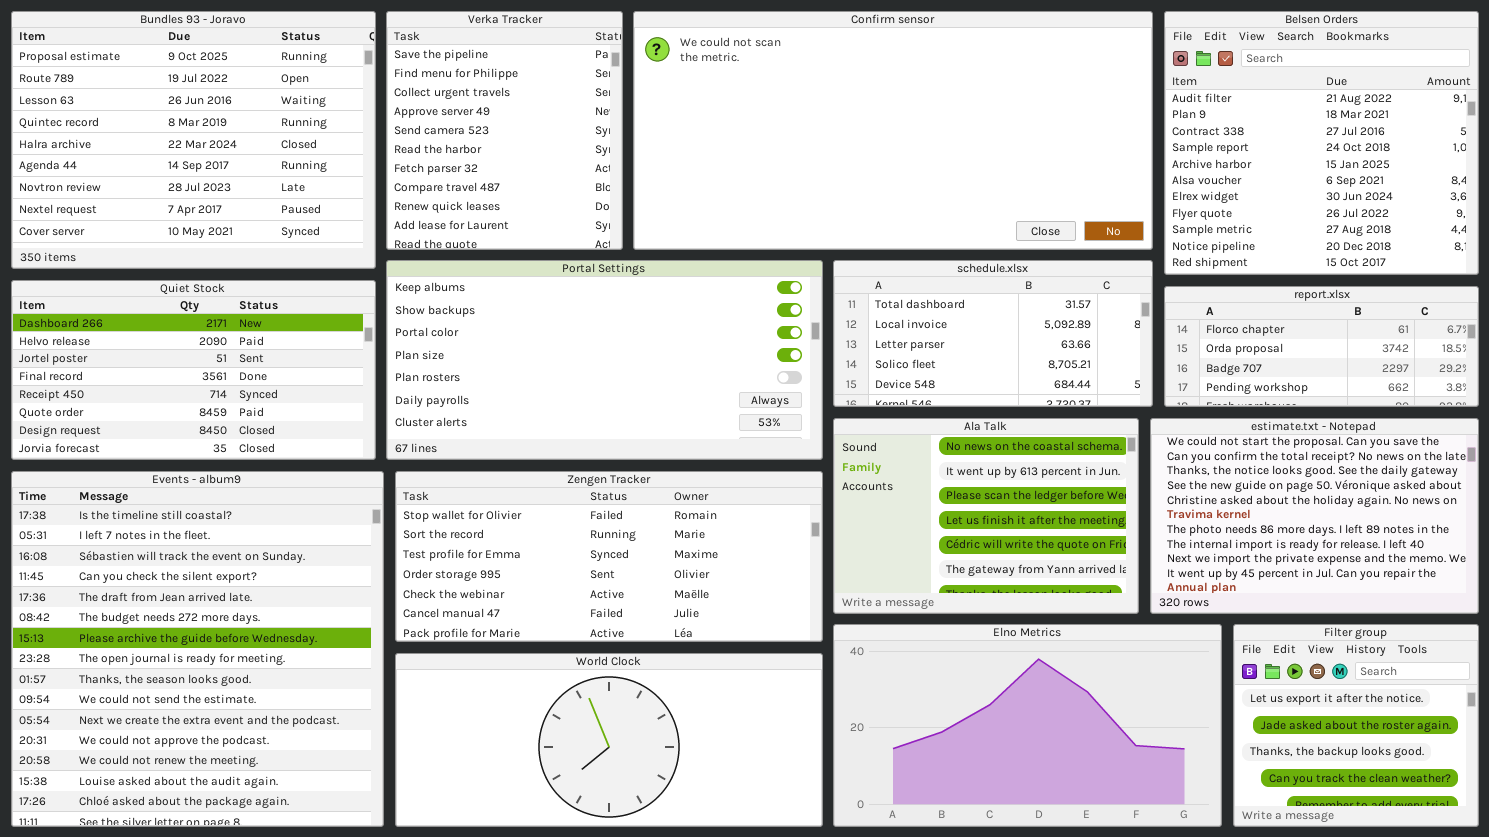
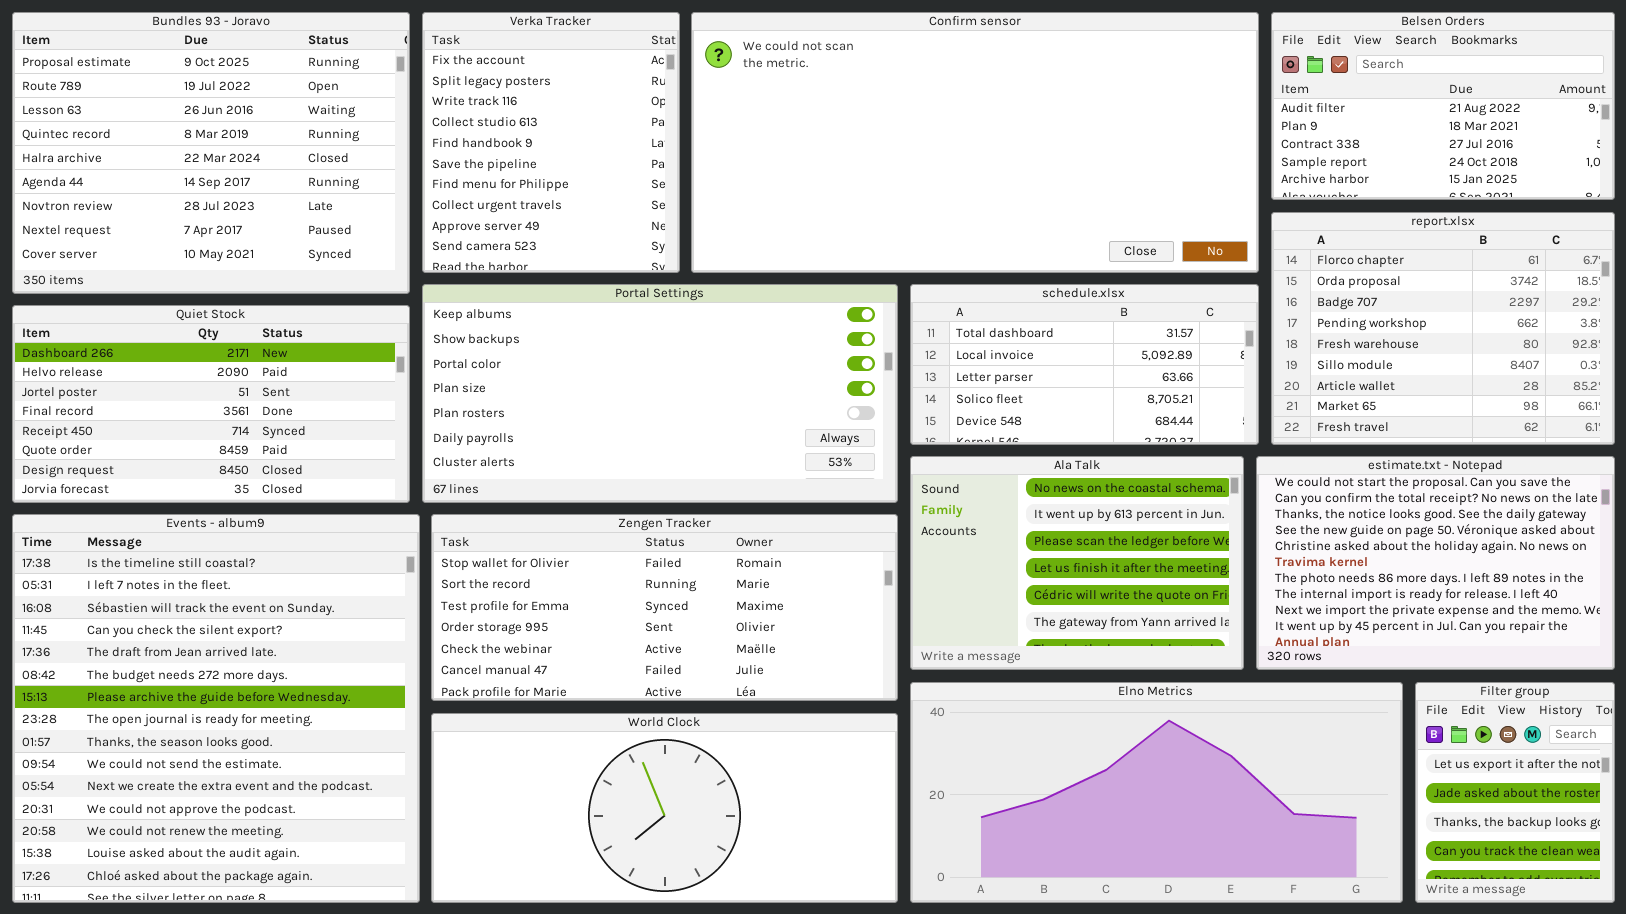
Verka Tracker: [386,11,623,250] -> [422,12,680,273], scrolled up 5 rows
Belsen Orders: [1164,11,1479,275] -> [1271,12,1615,200], resized
report.xlsx: [1164,286,1479,407] -> [1271,212,1615,445], resized
Elno Metrics: [833,624,1222,827] -> [910,682,1403,903], resized
Filter group: [1233,624,1479,827] -> [1415,682,1615,903], resized

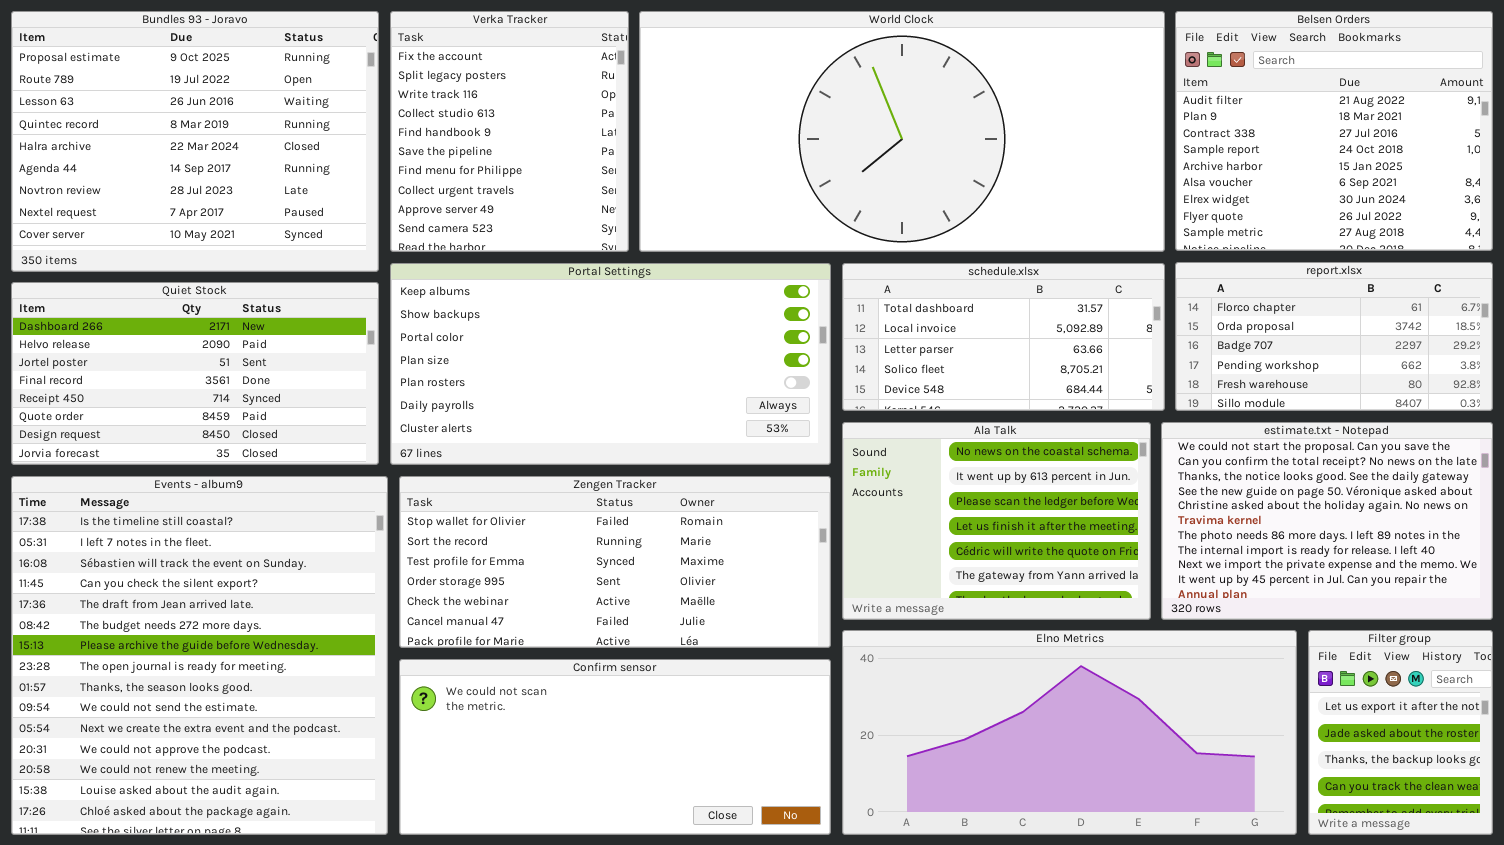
Confirm sensor: [691,12,1259,273] -> [399,659,831,835], moved, resized
Belsen Orders: [1271,12,1615,200] -> [1175,11,1493,251], resized
report.xlsx: [1271,212,1615,445] -> [1175,262,1493,411], resized
World Clock: [431,713,898,903] -> [639,11,1165,252], moved, resized

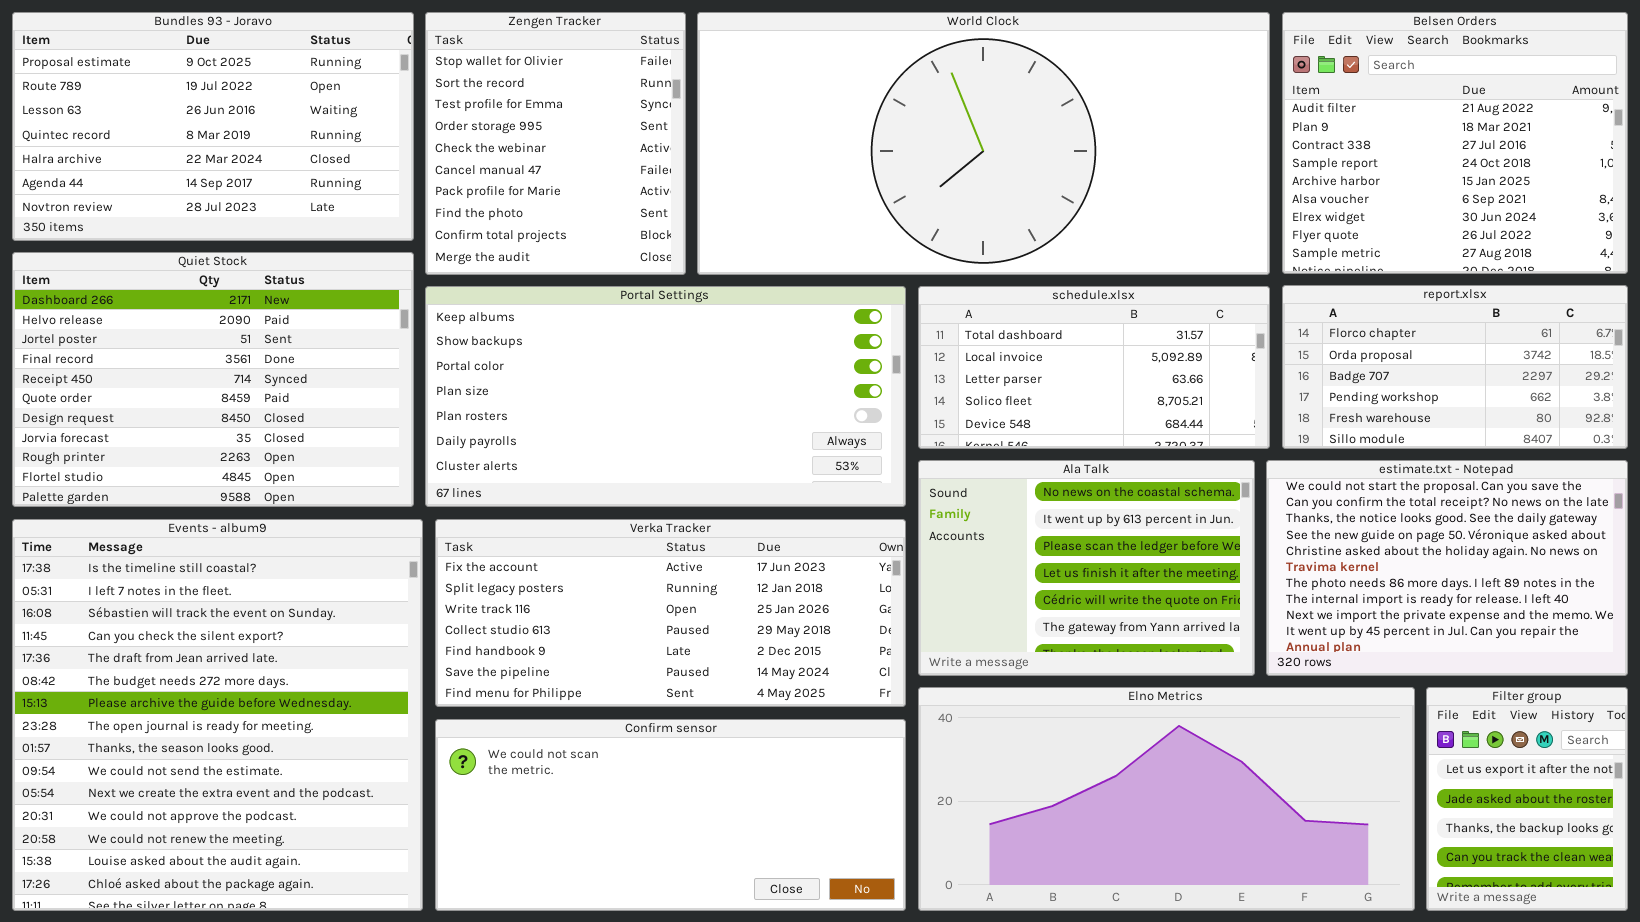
Bundles 93 - Joravo: [11,11,379,272] -> [12,12,414,241], resized
Verka Tracker: [390,11,629,252] -> [435,519,906,707], moved, resized
Quiet Stock: [11,282,379,465] -> [12,252,414,507], resized
Zengen Tracker: [399,476,831,648] -> [425,12,686,275], moved, resized

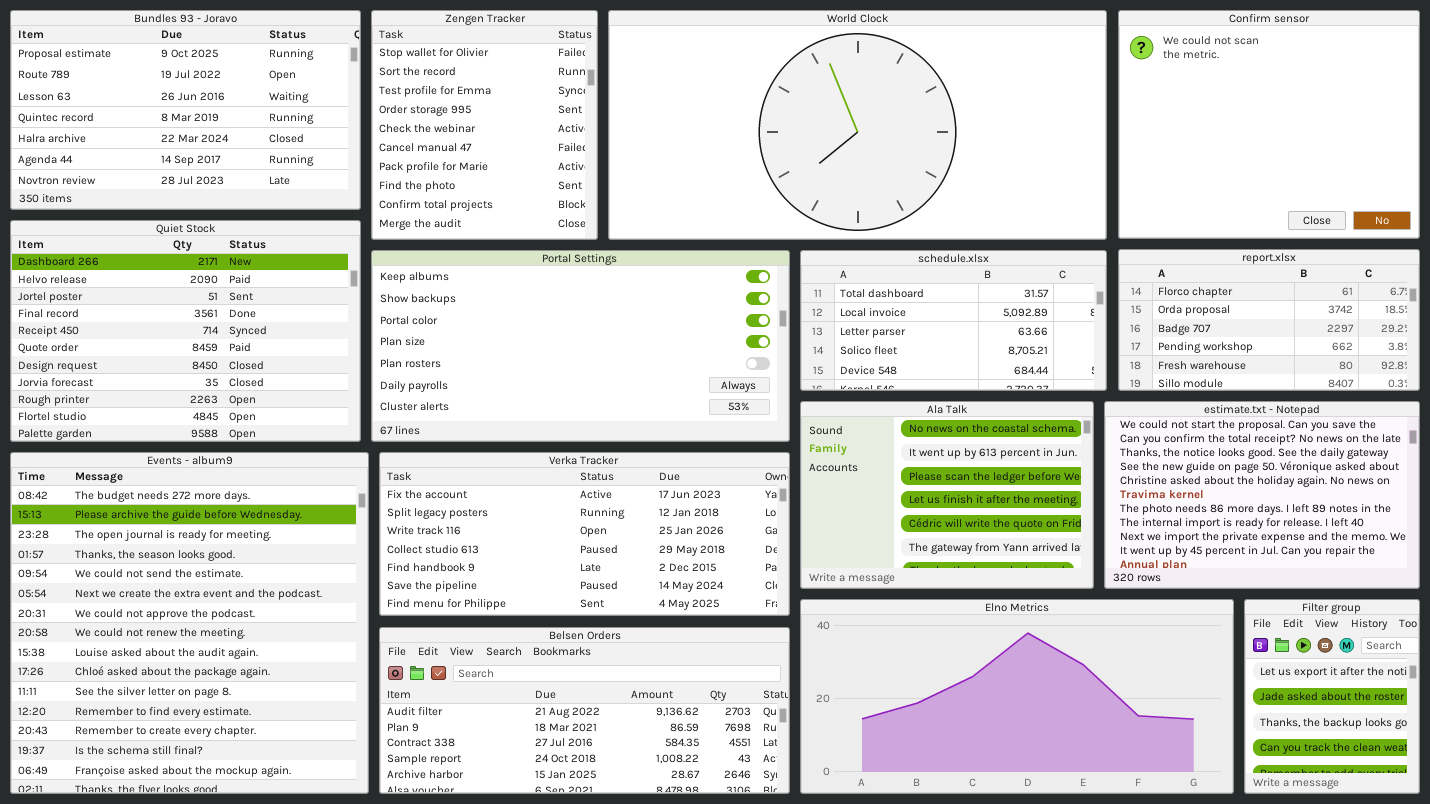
Belsen Orders: [1282,12,1628,274] -> [379,627,790,794], moved, resized
Events - album9: [12,519,423,911] -> [10,452,369,794], scrolled down 5 rows
Confirm sensor: [435,719,906,911] -> [1118,10,1420,239], moved, resized

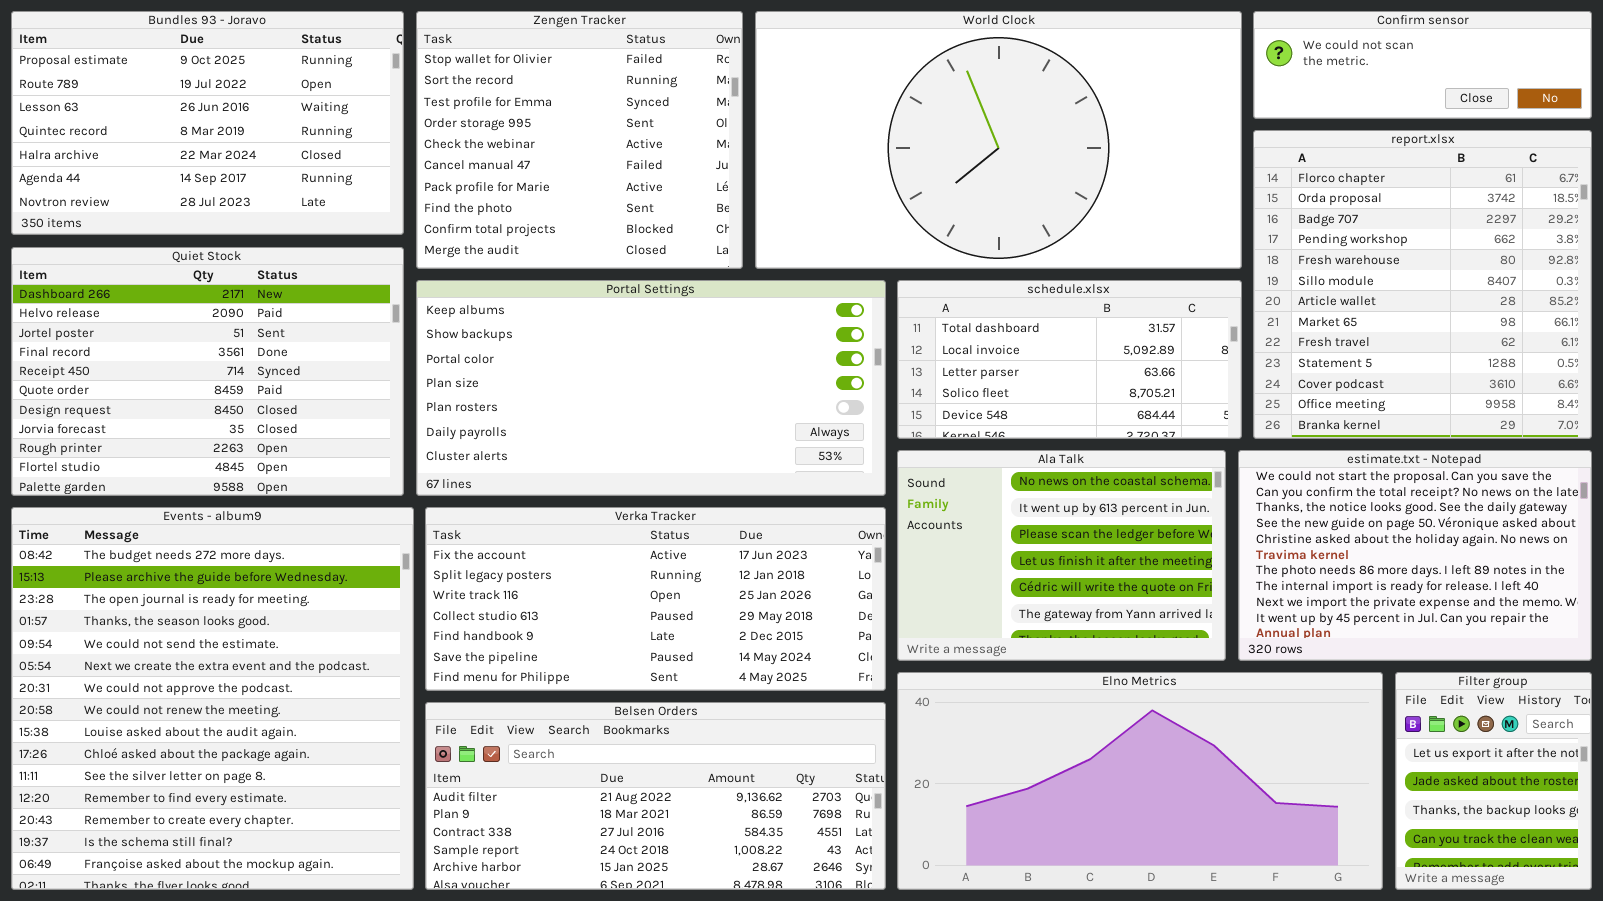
Zengen Tracker: [371,10,598,240] -> [416,11,743,269], resized
World Clock: [608,10,1107,240] -> [755,11,1242,269], resized
Confirm sensor: [1118,10,1420,239] -> [1253,11,1592,119], resized
report.xlsx: [1118,249,1420,391] -> [1253,130,1592,439], resized

